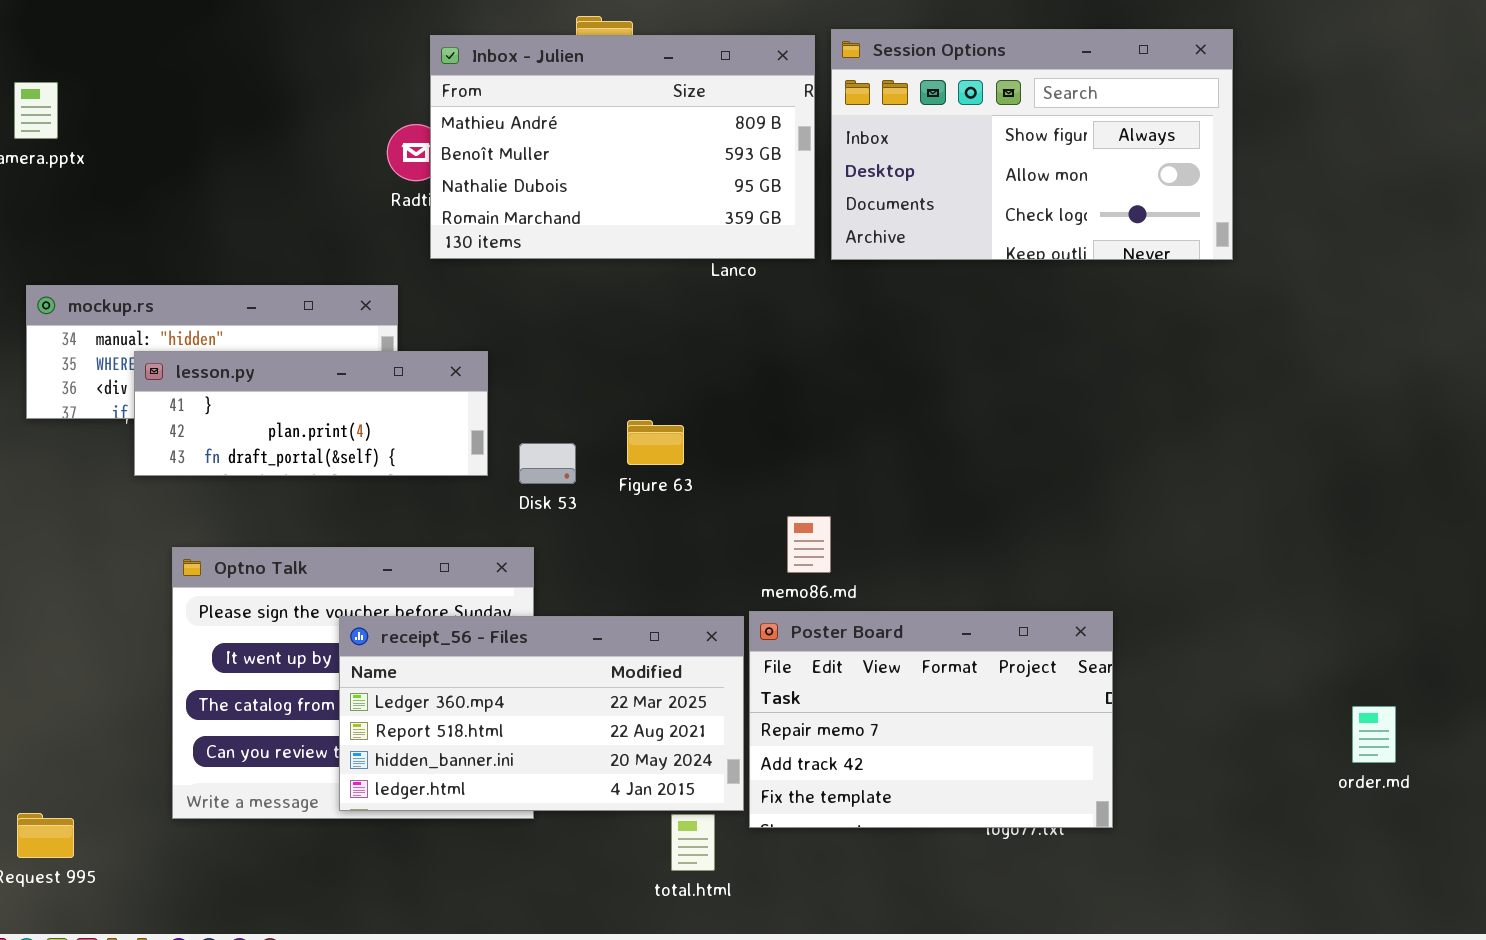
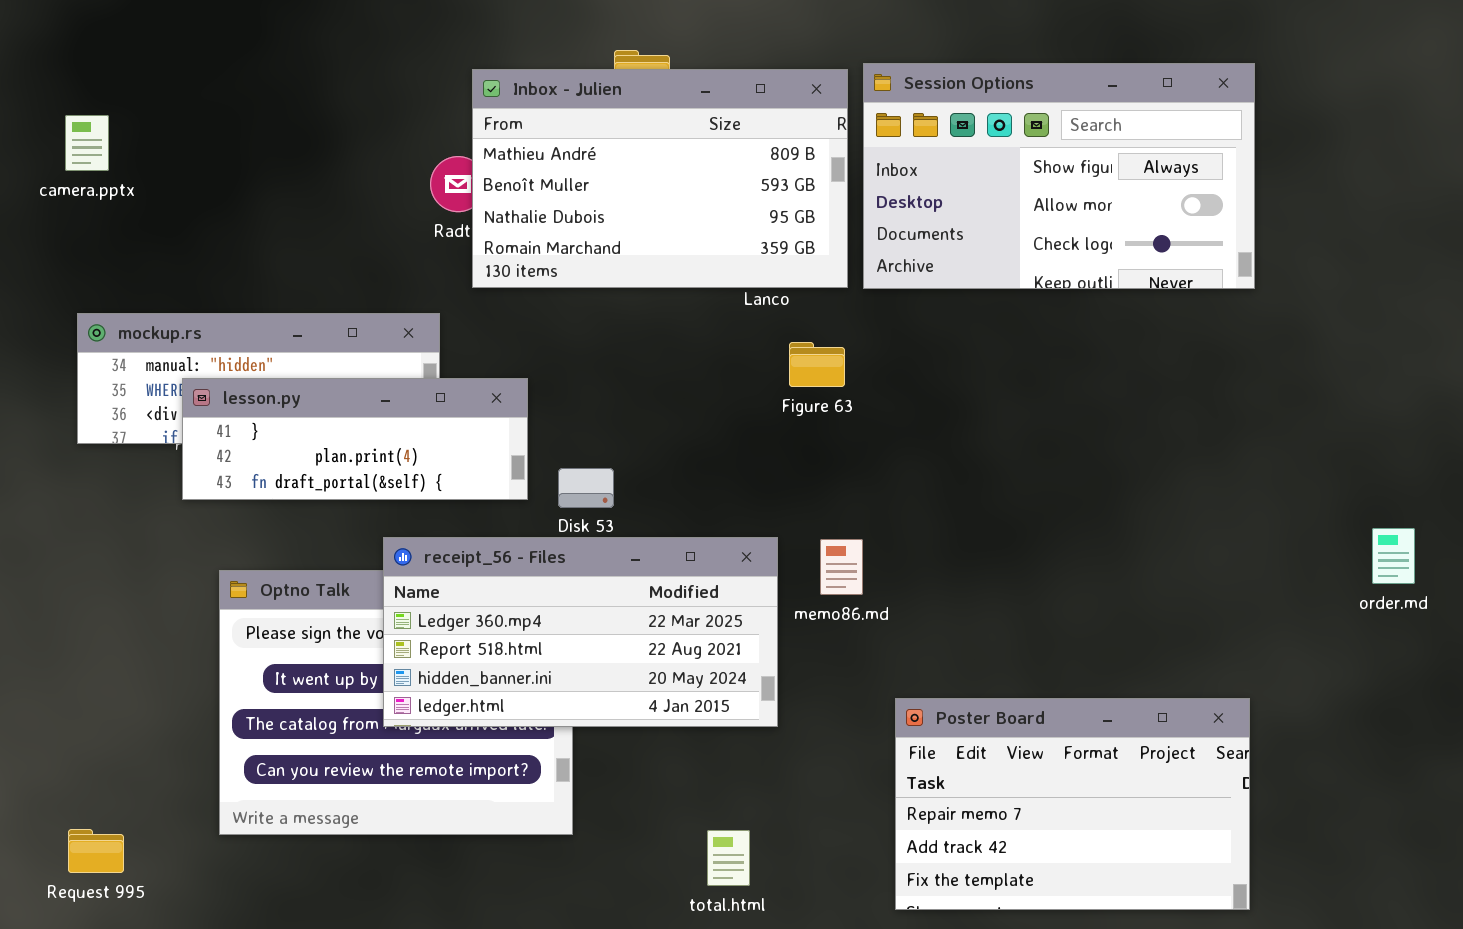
Figure 63: [627,420,684,465] -> [789,342,845,387], moved
Poster Board: [749,611,1113,828] -> [895,698,1250,910], moved
receipt_56 - Files: [339,616,744,811] -> [383,537,778,727], moved
order.md: [1352,706,1396,763] -> [1372,528,1415,584], moved

